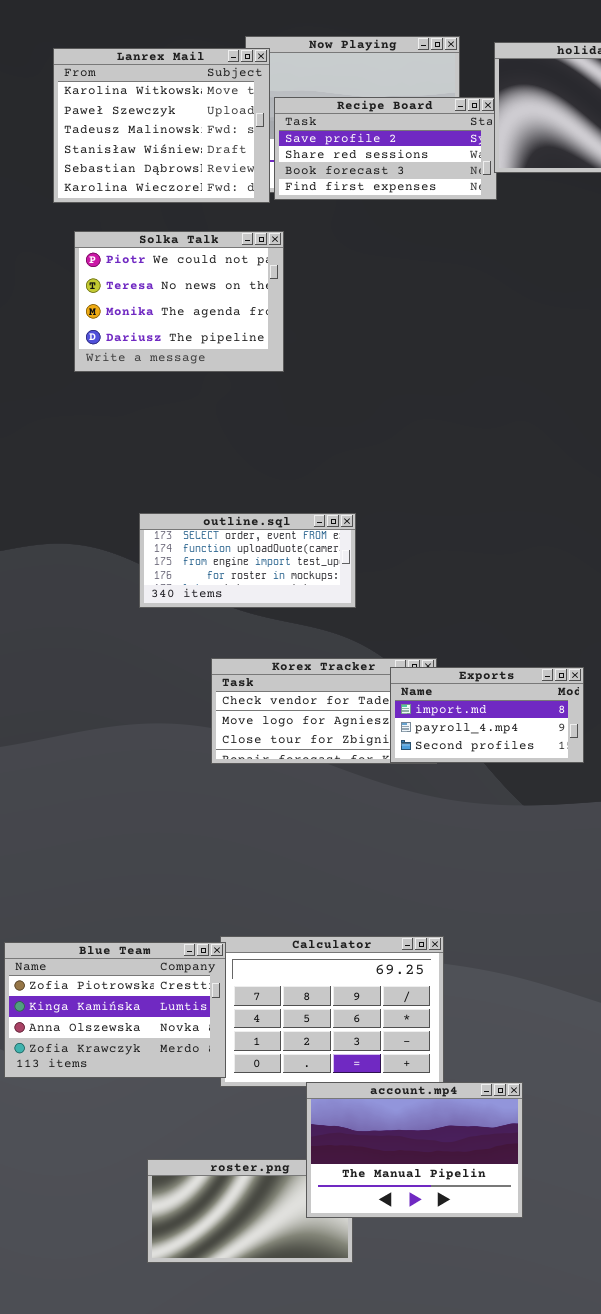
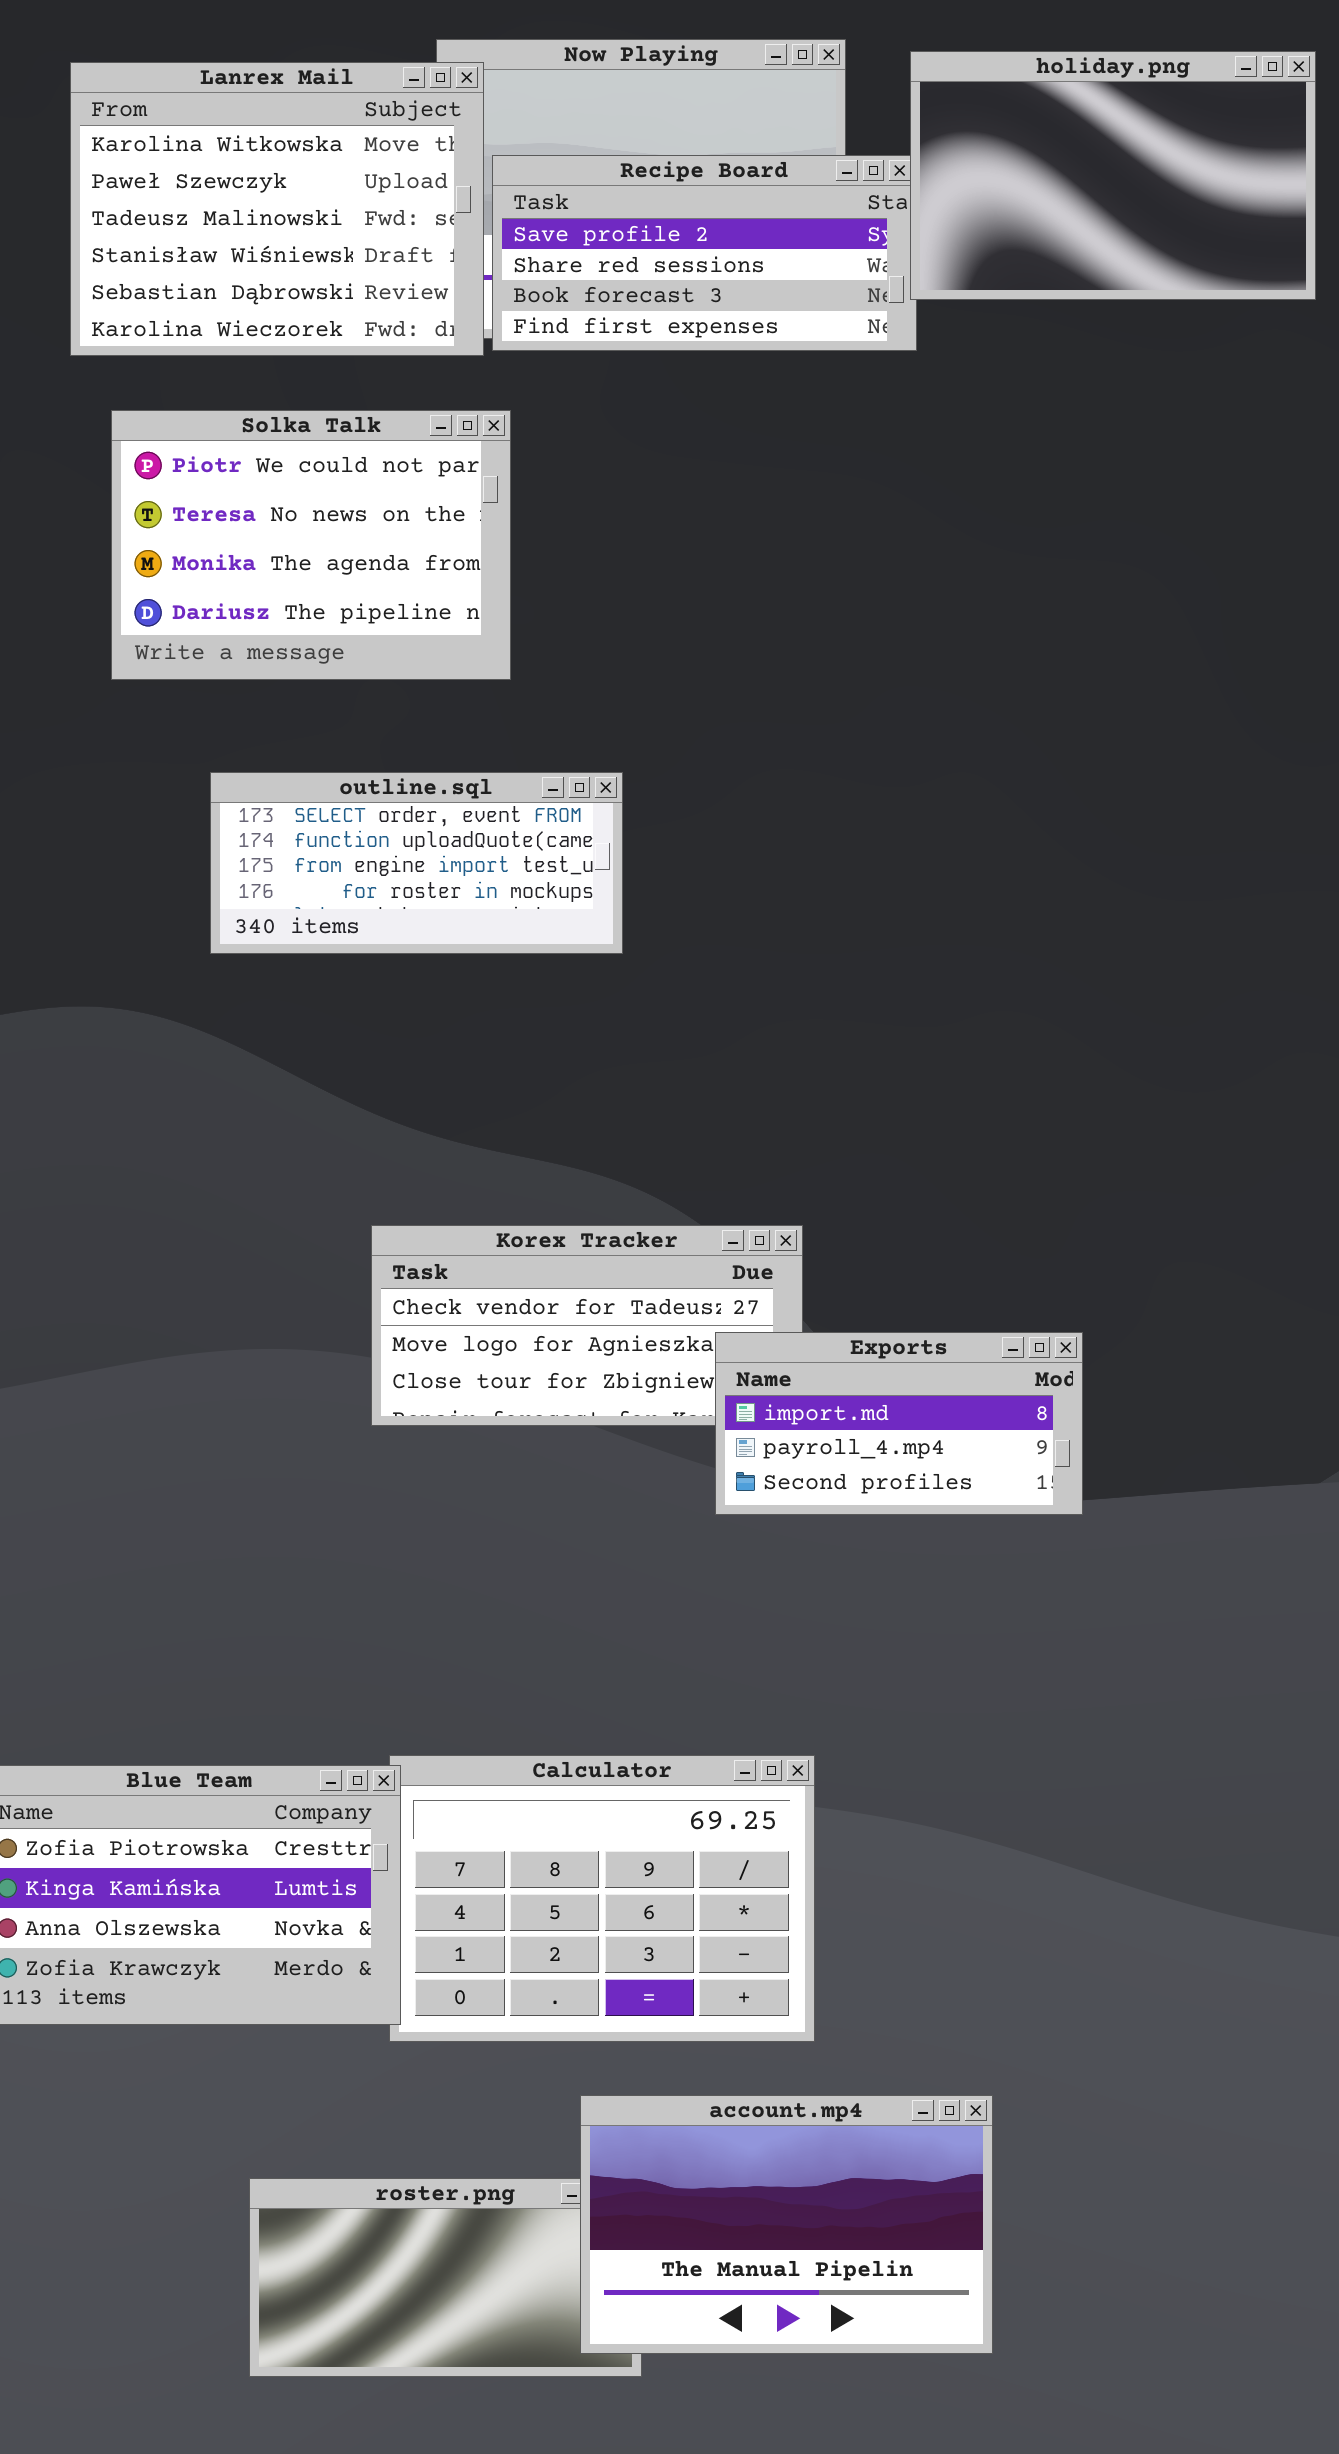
outline.sql: [139,513,356,608] -> [210,772,623,954], moved
Exports: [390,667,584,763] -> [715,1332,1083,1515], moved
account.mp4: [306,1082,523,1218] -> [580,2095,993,2354], moved

